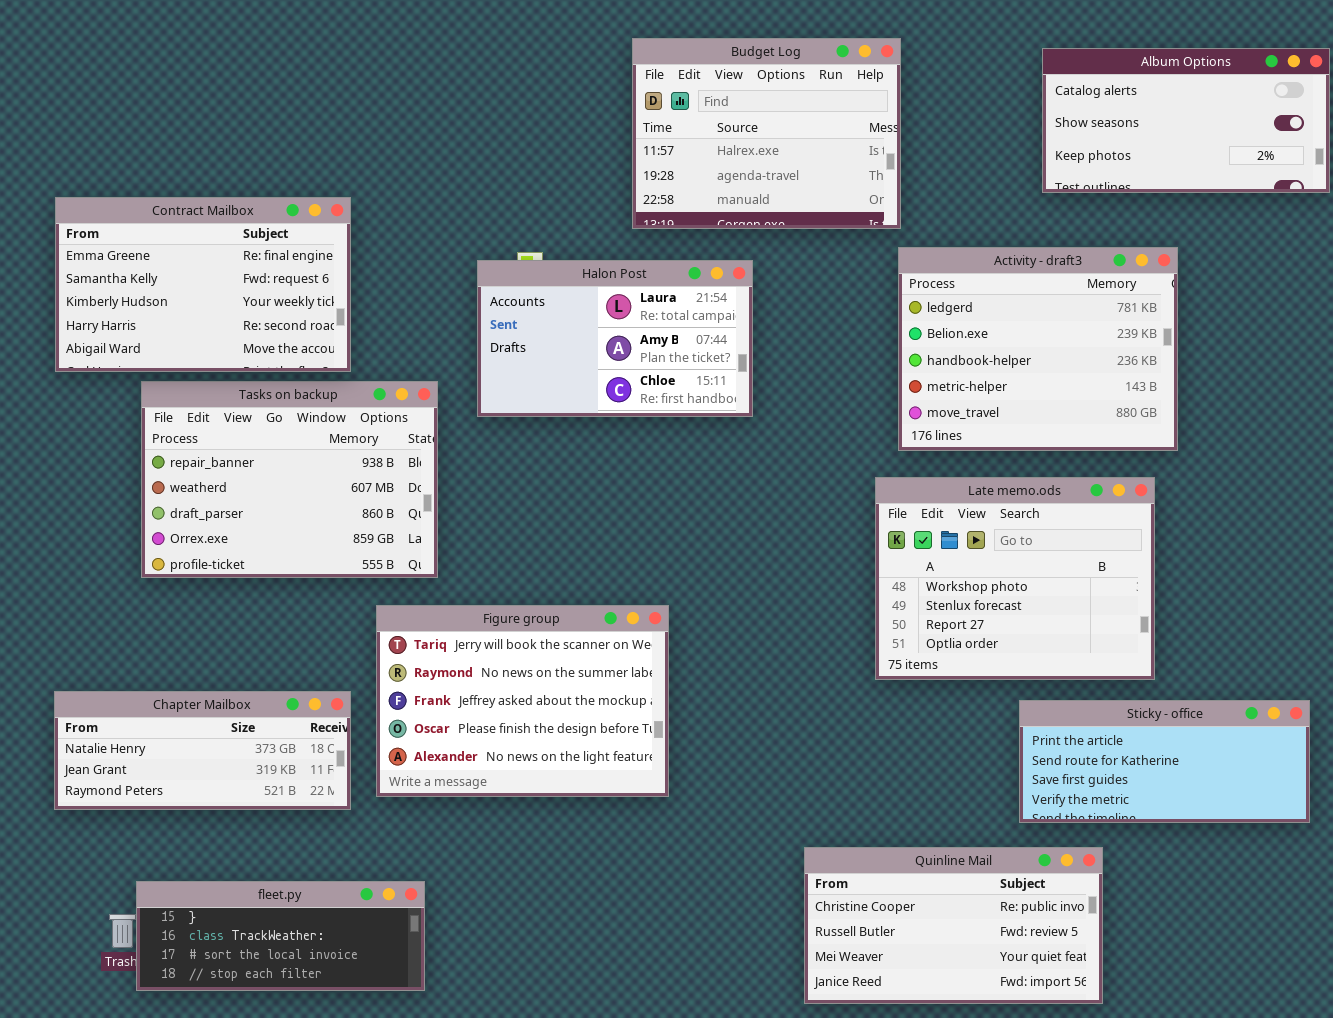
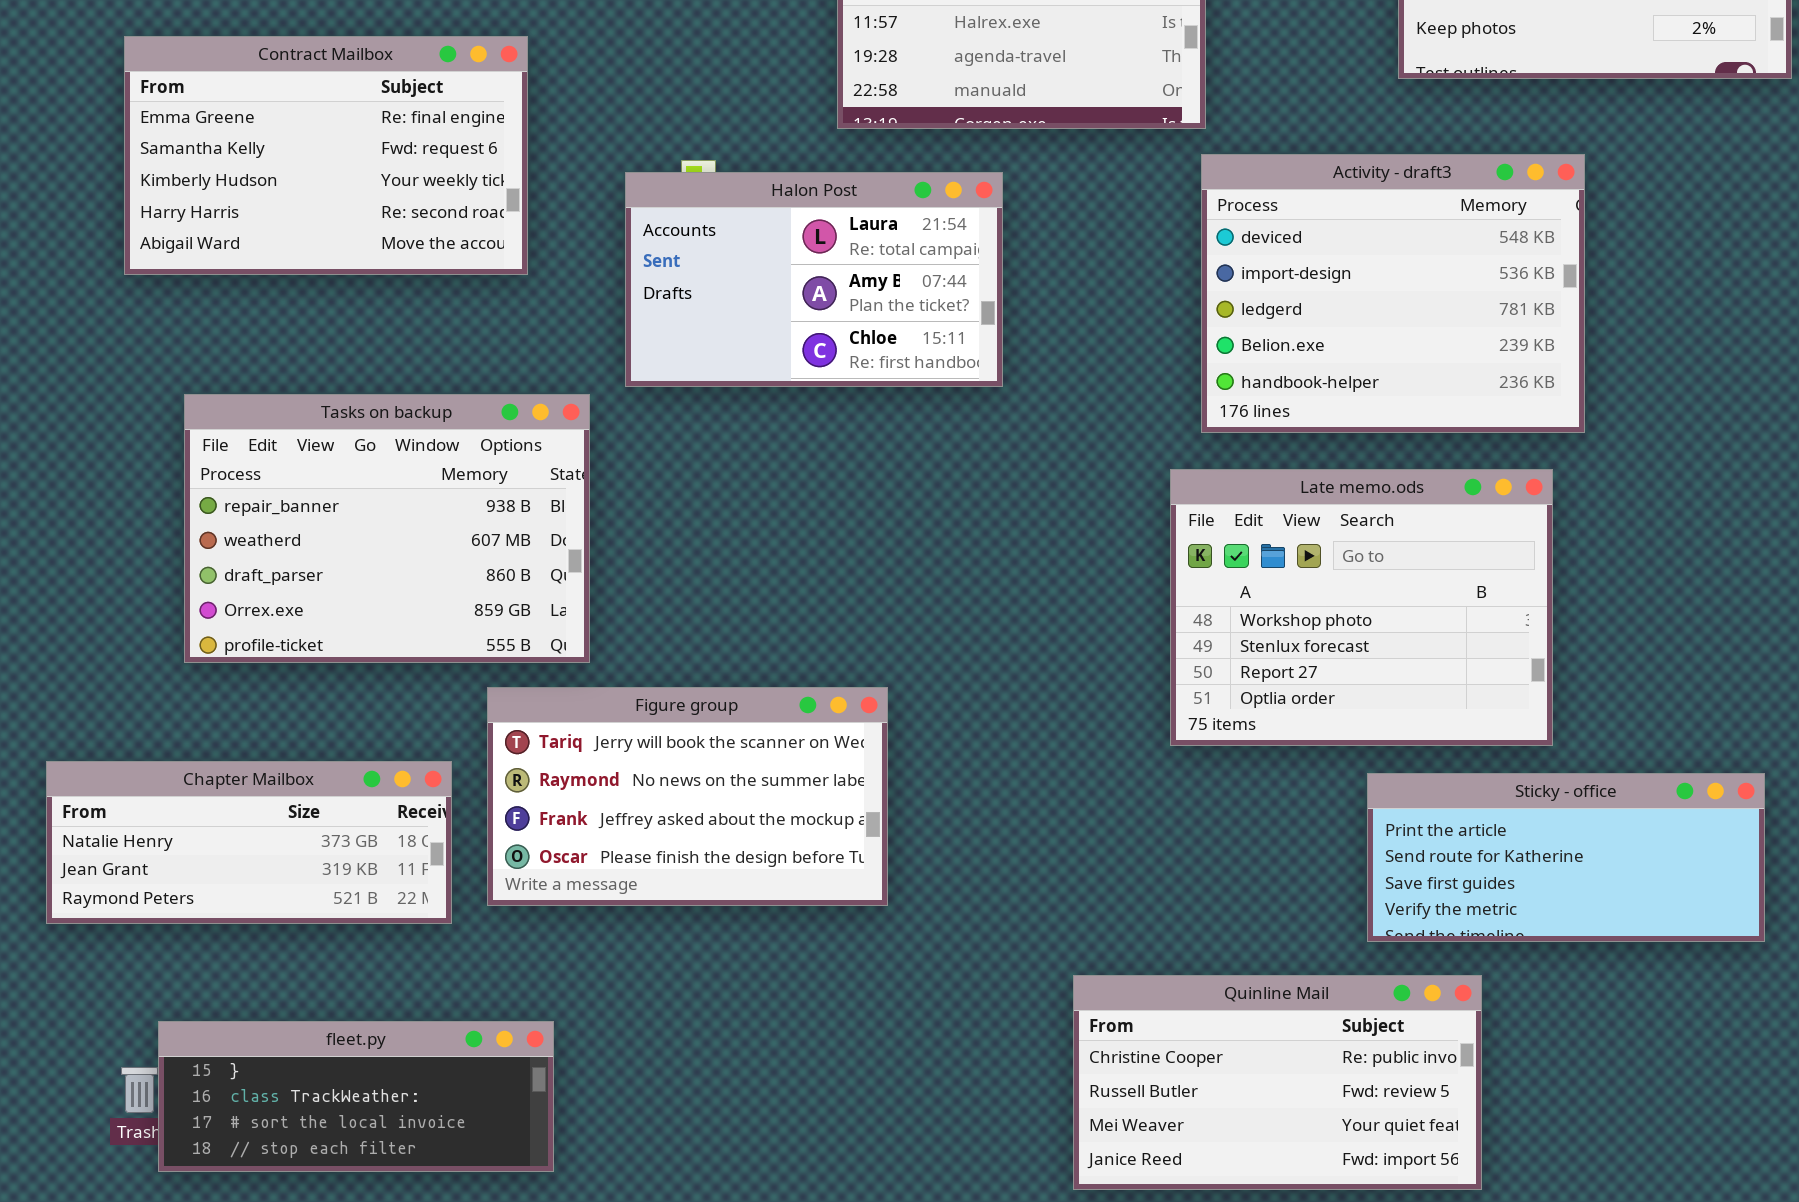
Contract Mailbox: [55,197,351,372] -> [124,36,528,275], moved
Activity - draft3: [898,247,1178,451] -> [1201,154,1585,433], scrolled up 2 rows
Tasks on backup: [141,381,438,578] -> [184,394,590,663], moved
Figure group: [376,605,669,797] -> [487,687,888,906], resized

